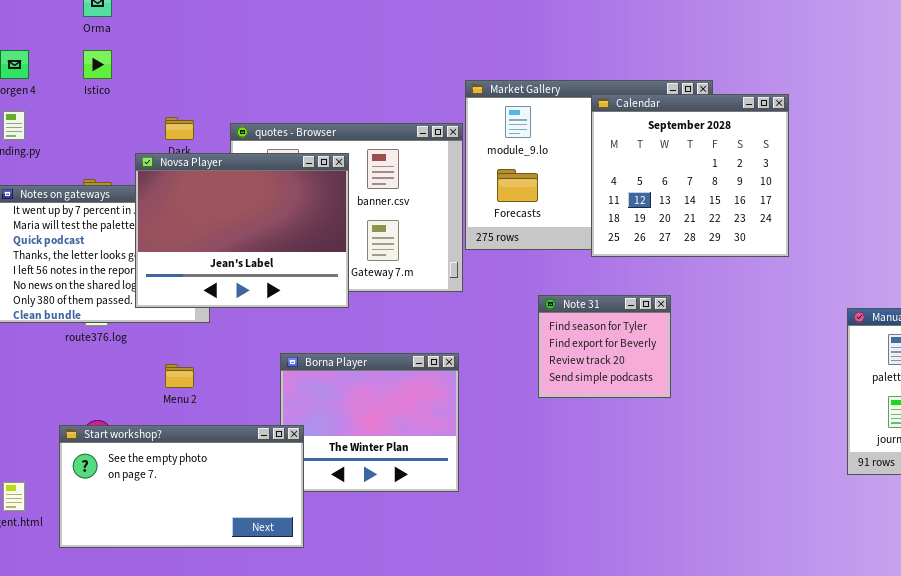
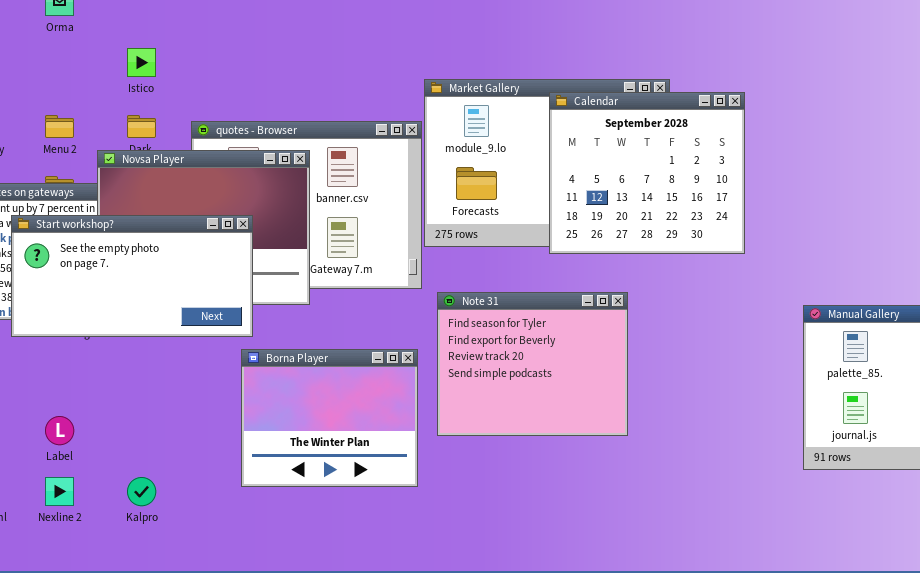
Istico: [83,50,112,79] -> [127,48,156,77], moved
Note 31: [538,295,671,398] -> [437,292,628,436], resized
Menu 2: [165,364,194,388] -> [45,115,74,138], moved
Start workshop?: [59,425,304,548] -> [11,215,253,337], moved

